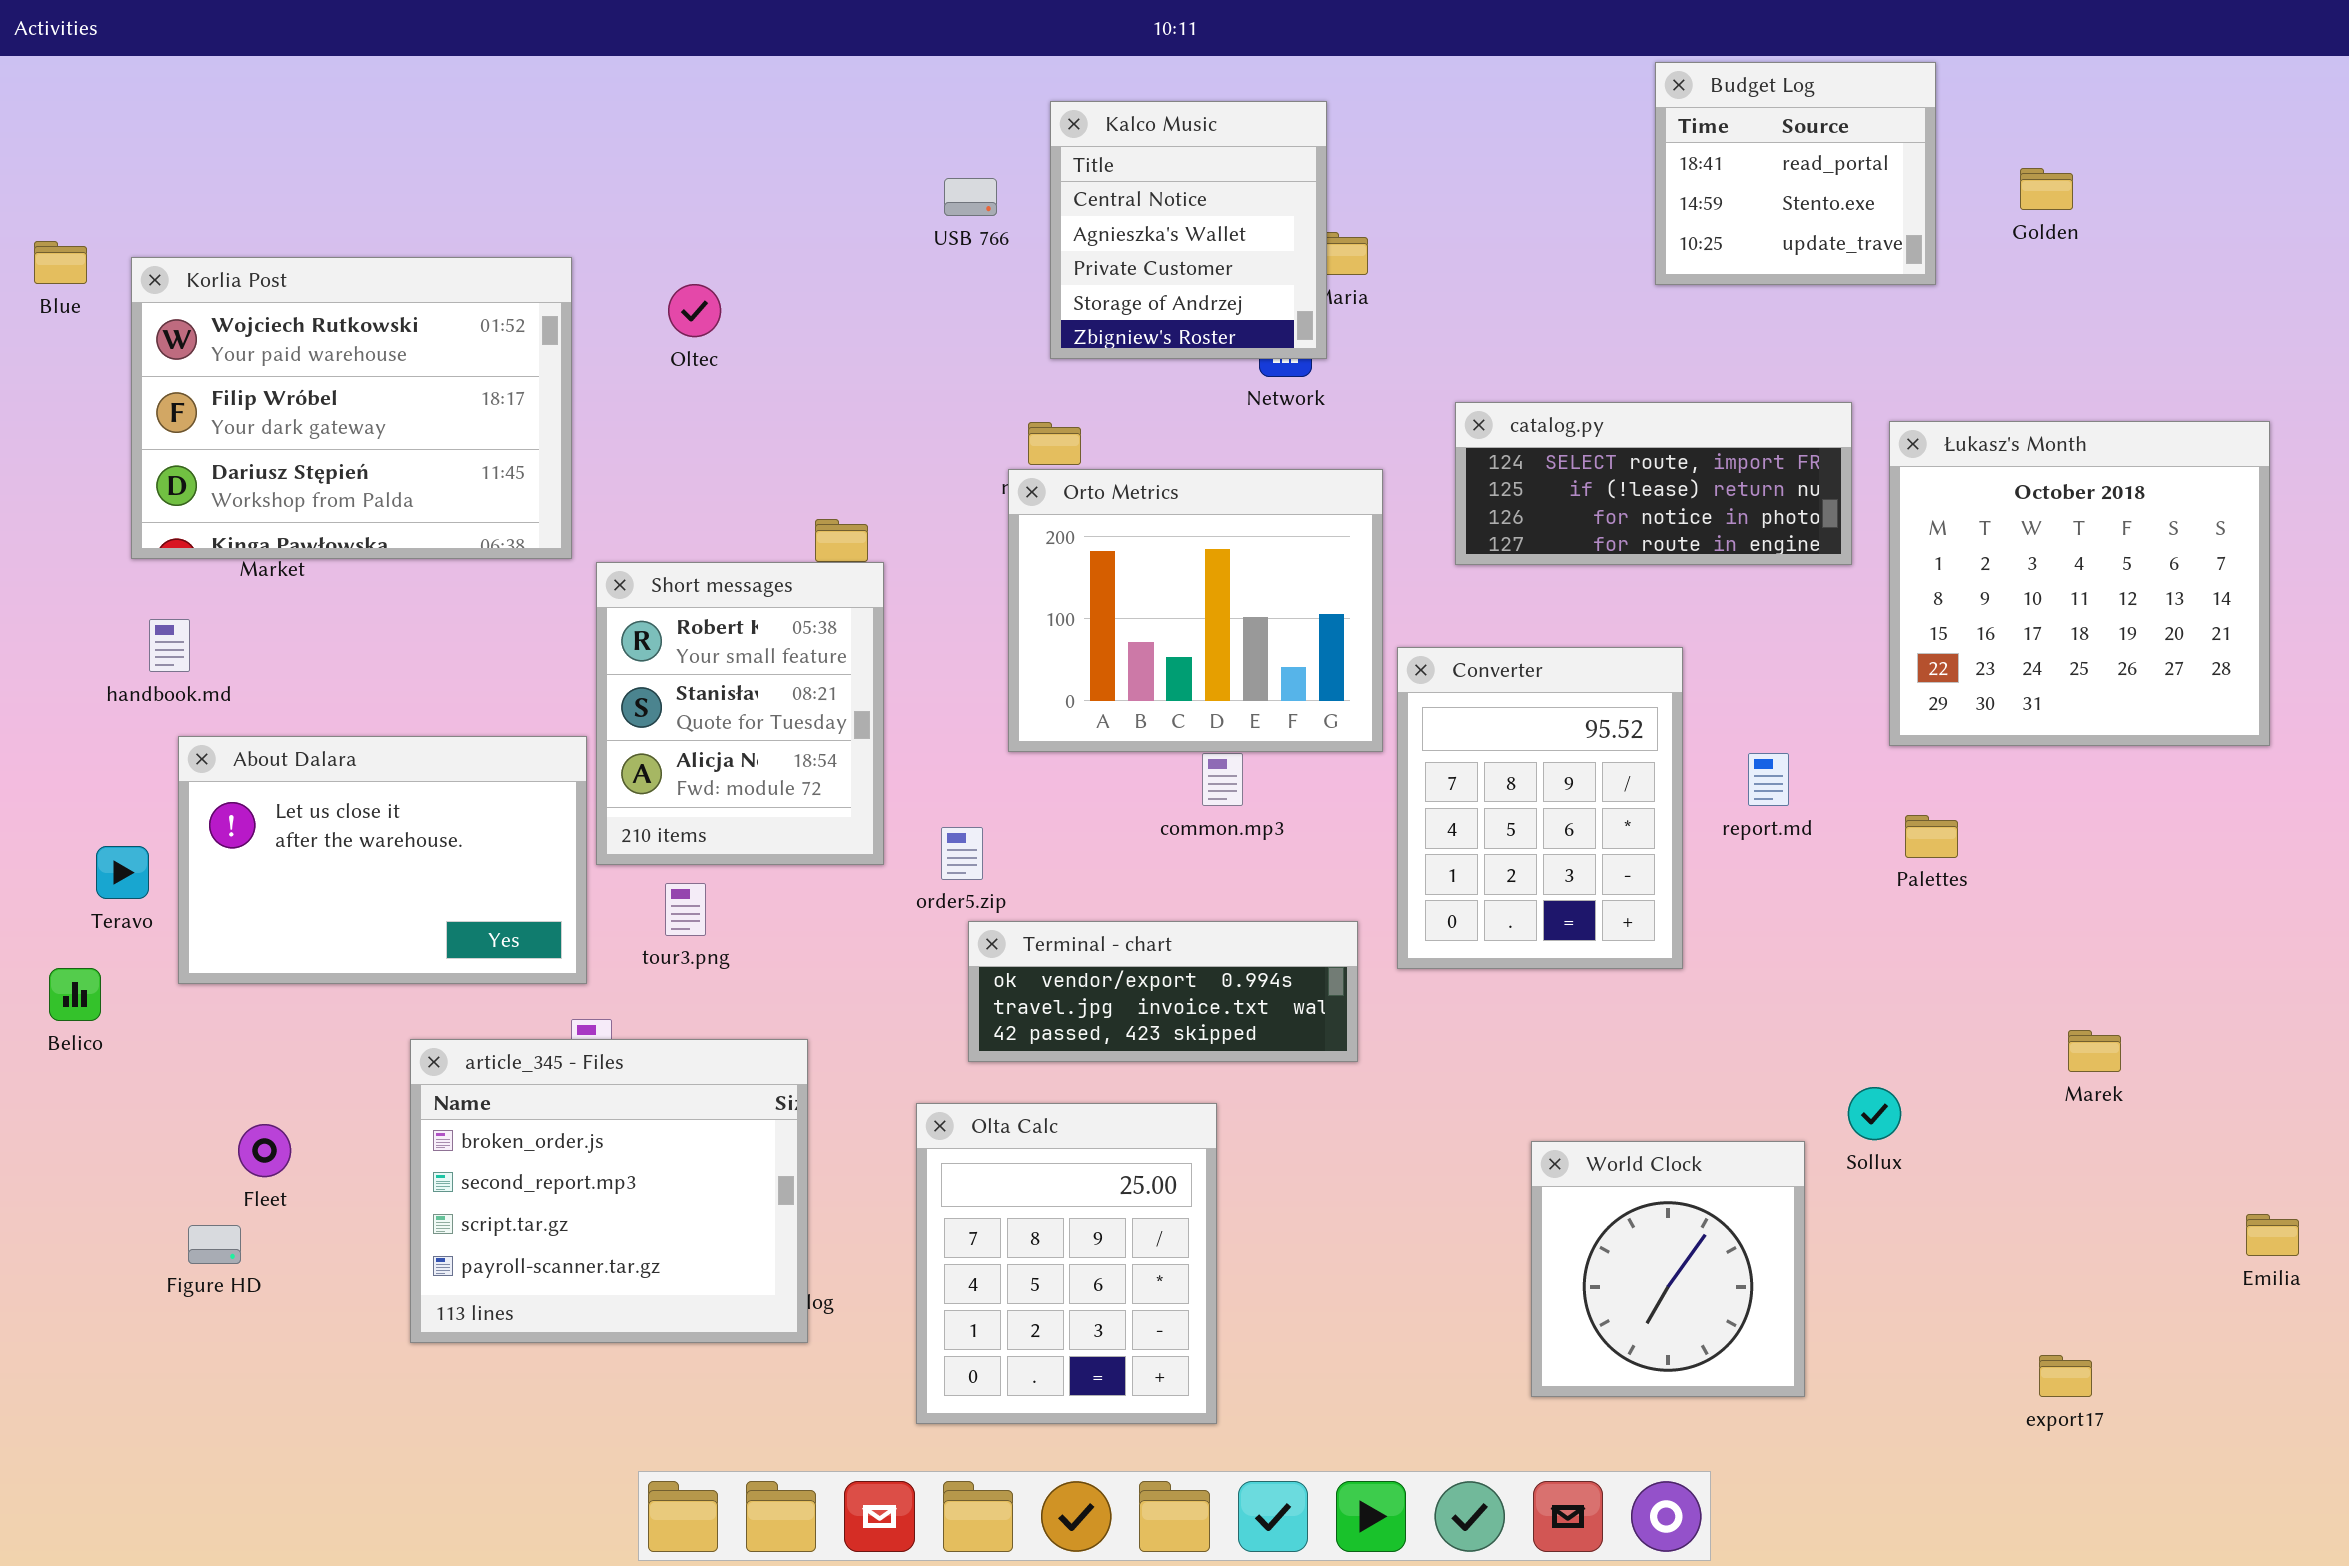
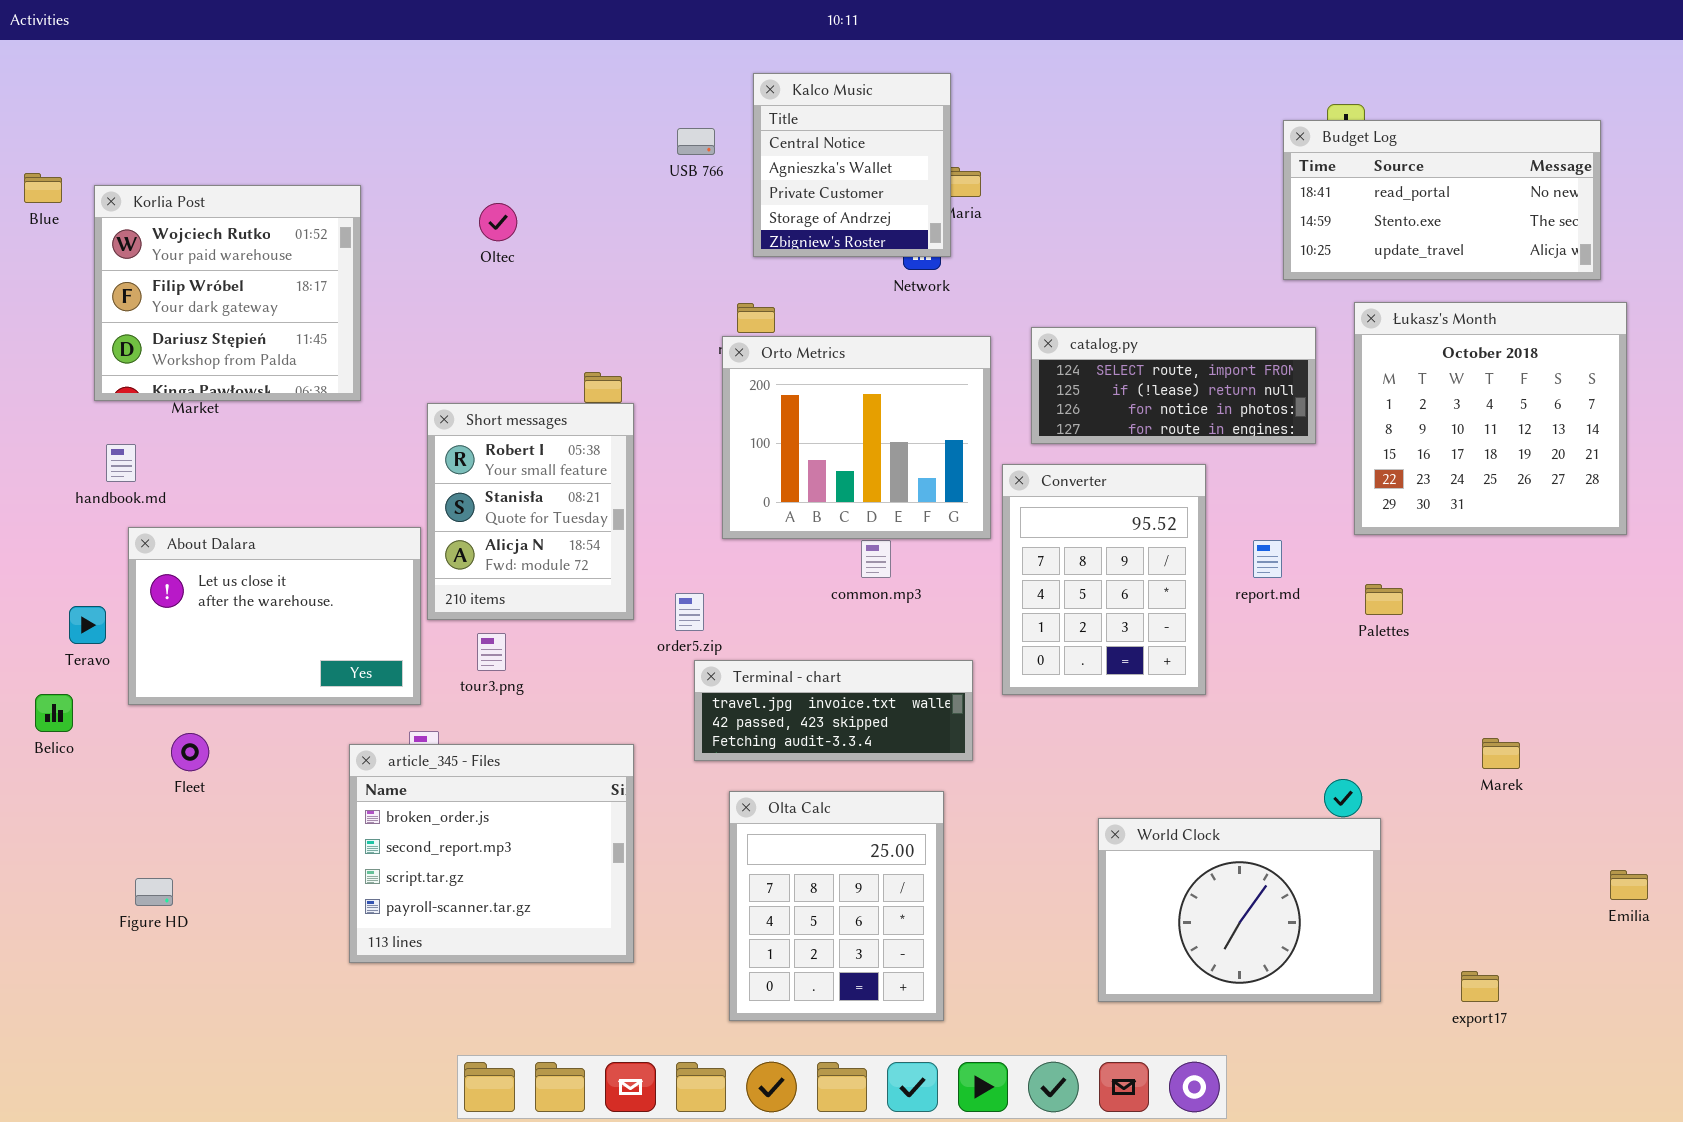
Budget Log: [1655,62,1936,285] -> [1283,120,1601,280], moved, resized
Korlia Post: [131,257,572,559] -> [94,185,361,401], resized
catalog.py: [1455,402,1852,565] -> [1031,327,1316,444], moved
Terminal - chart: [968,921,1358,1062] -> [694,660,973,761], scrolled down 1 row
article_345 - Files: [410,1039,808,1343] -> [349,744,634,963], moved
Olta Calc: [916,1103,1217,1424] -> [729,791,944,1021], moved
Fleet: [238,1124,291,1177] -> [171,733,209,771], moved
World Clock: [1531,1141,1805,1397] -> [1098,818,1381,1002], resized

